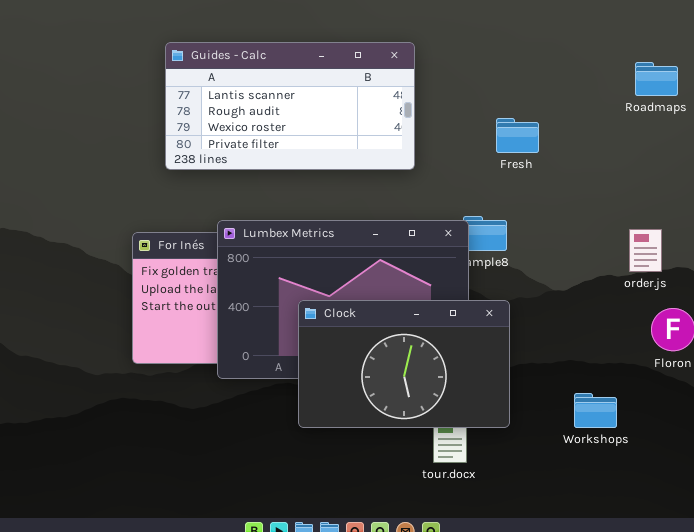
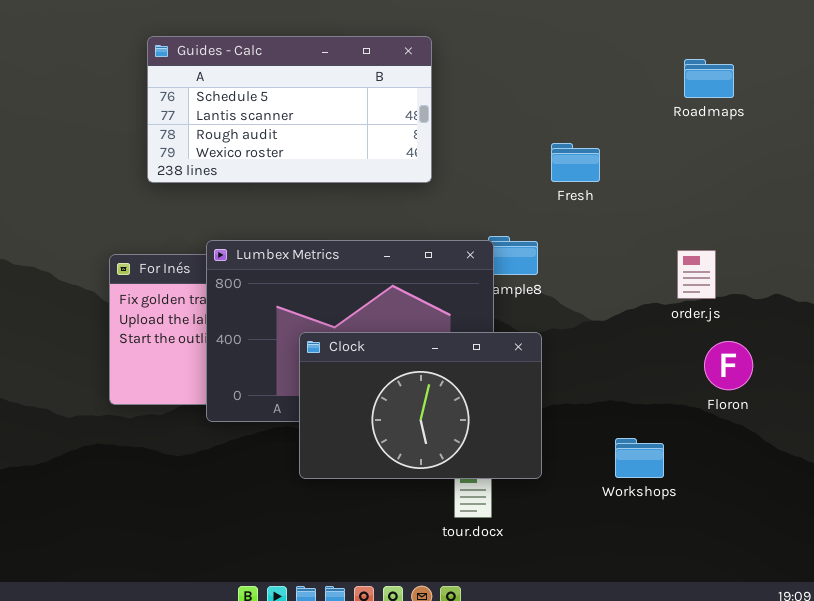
Guides - Calc: [165,42,415,170] -> [147,36,432,183], scrolled up 1 row
Fresh: [496,118,539,153] -> [551,143,600,182], moved

